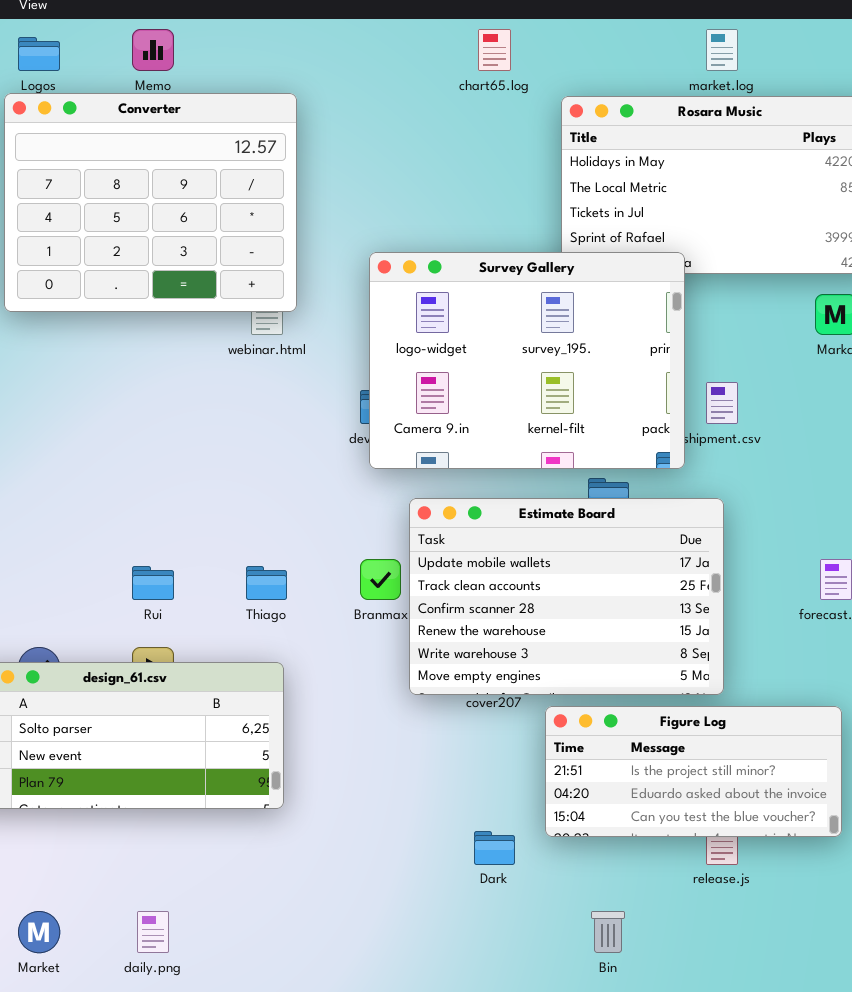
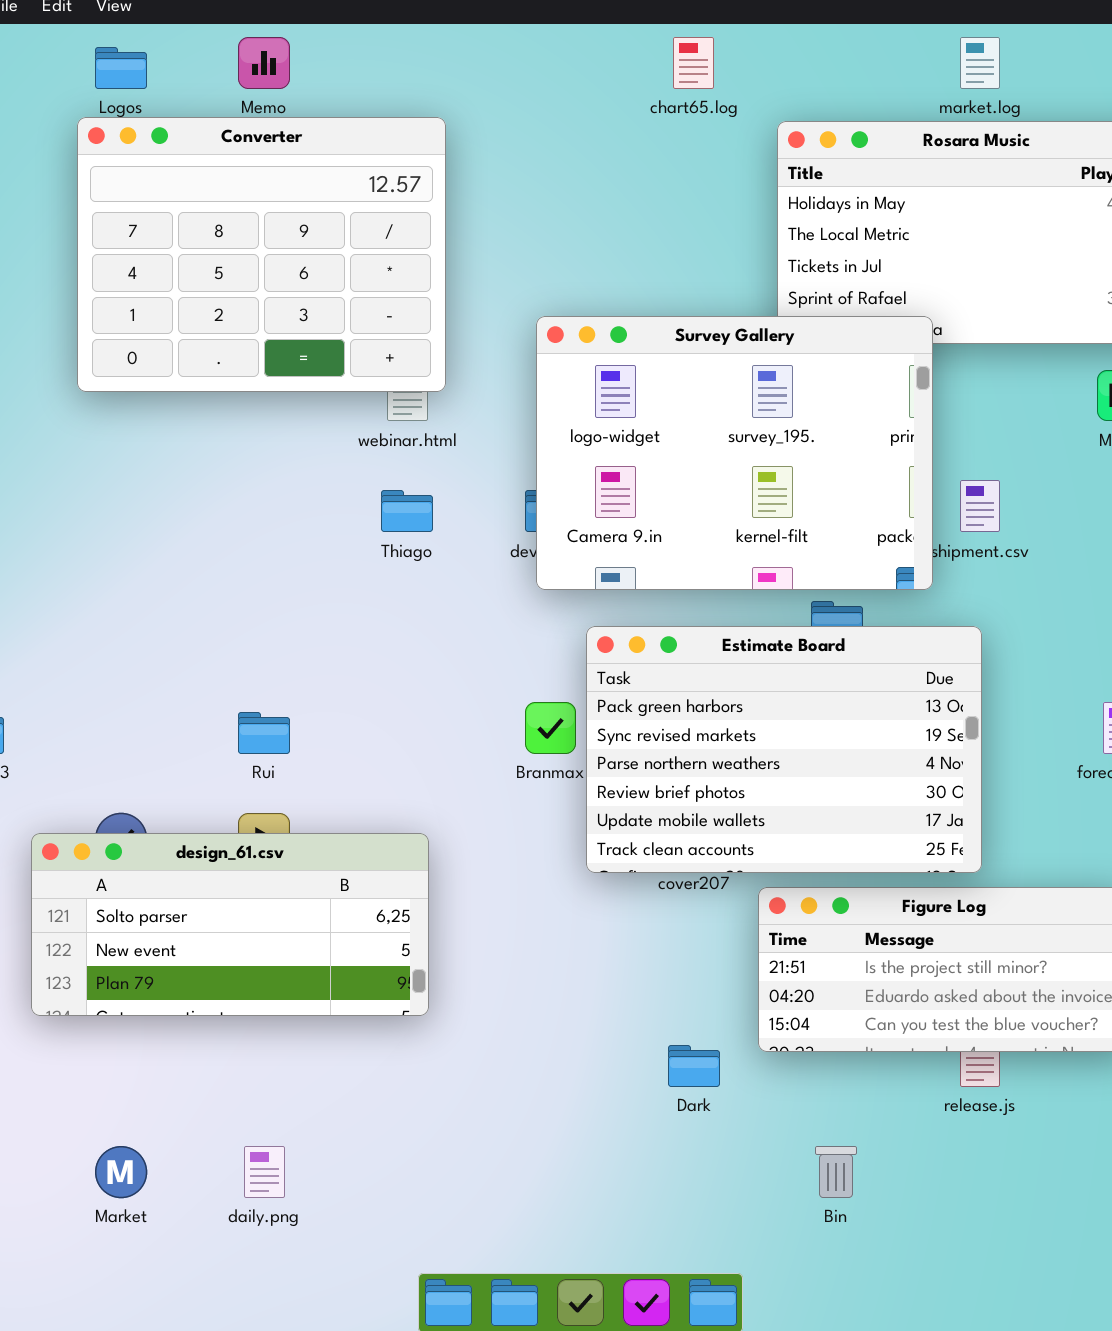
Estimate Board: [409,498,724,695] -> [586,626,982,873], scrolled up 4 rows
Thiago: [246,566,287,600] -> [381,490,433,532], moved

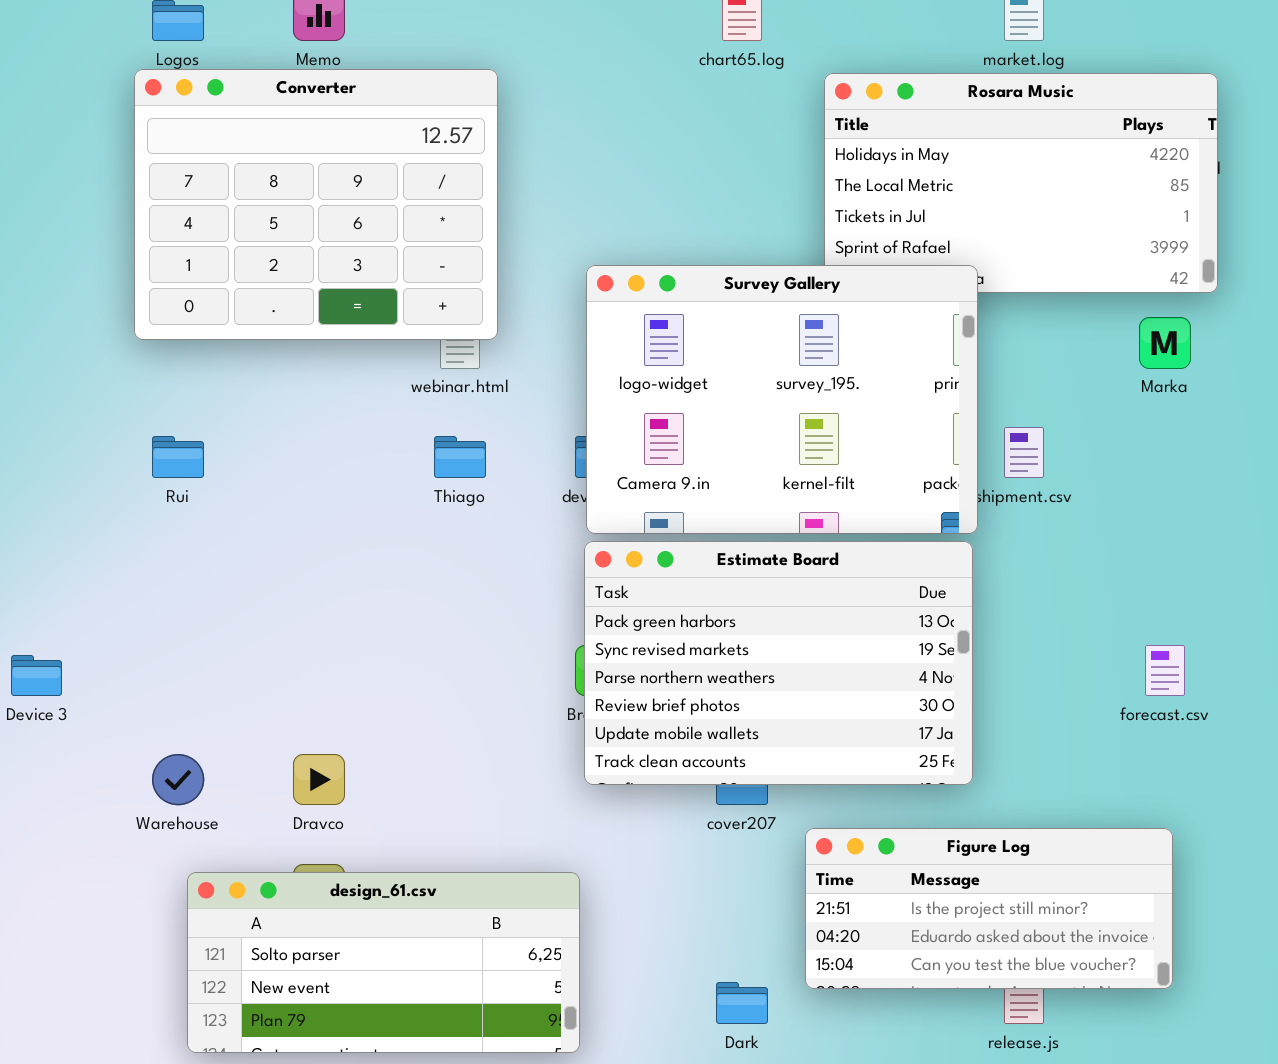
Estimate Board: [586,626,982,873] -> [584,541,973,785], moved
Rui: [238,712,290,754] -> [152,436,204,478], moved
design_61.csv: [31,833,429,1016] -> [187,872,580,1053], moved

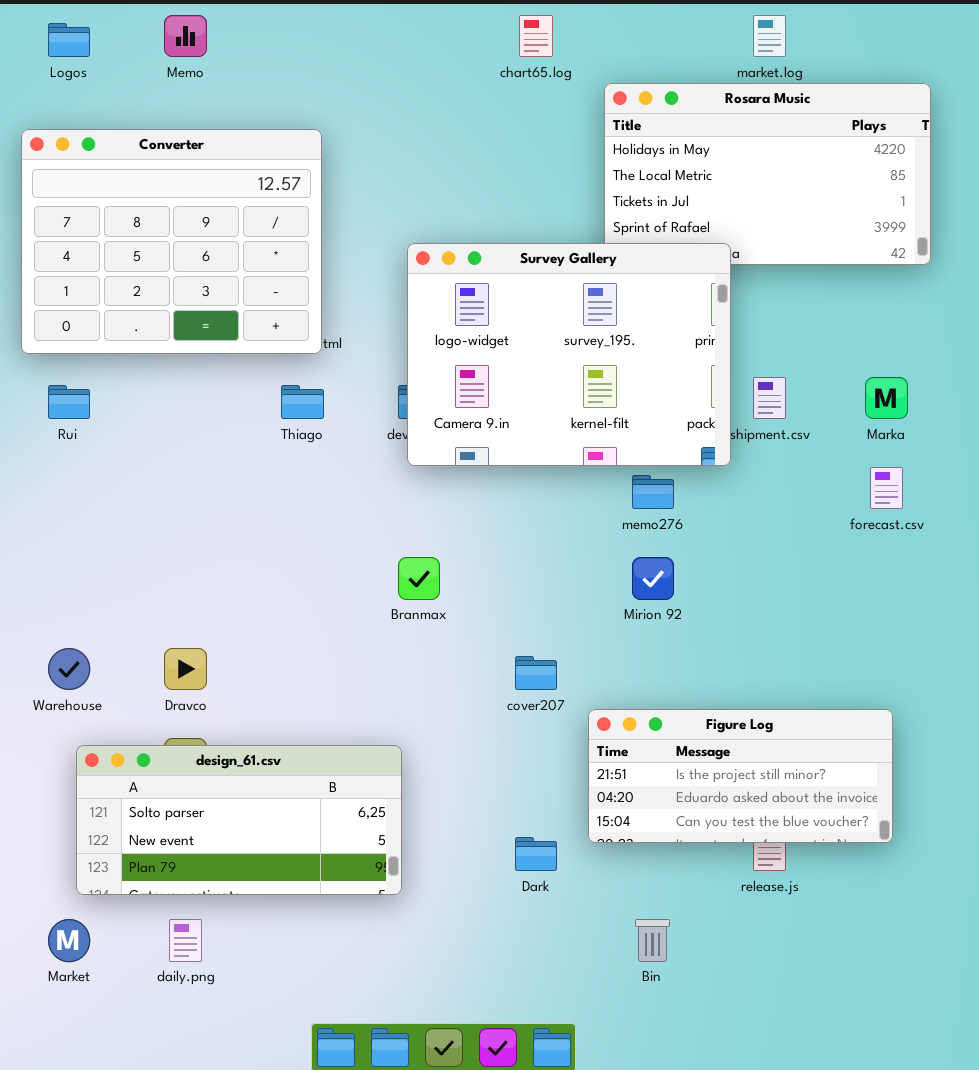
Converter: [134,69,498,340] -> [21,129,322,354], moved
Marka: [1139,317,1191,369] -> [865,377,908,419], moved
Estimate Board: [584,541,973,785] -> none, closed
forecast.csv: [1145,645,1185,696] -> [870,467,903,509], moved

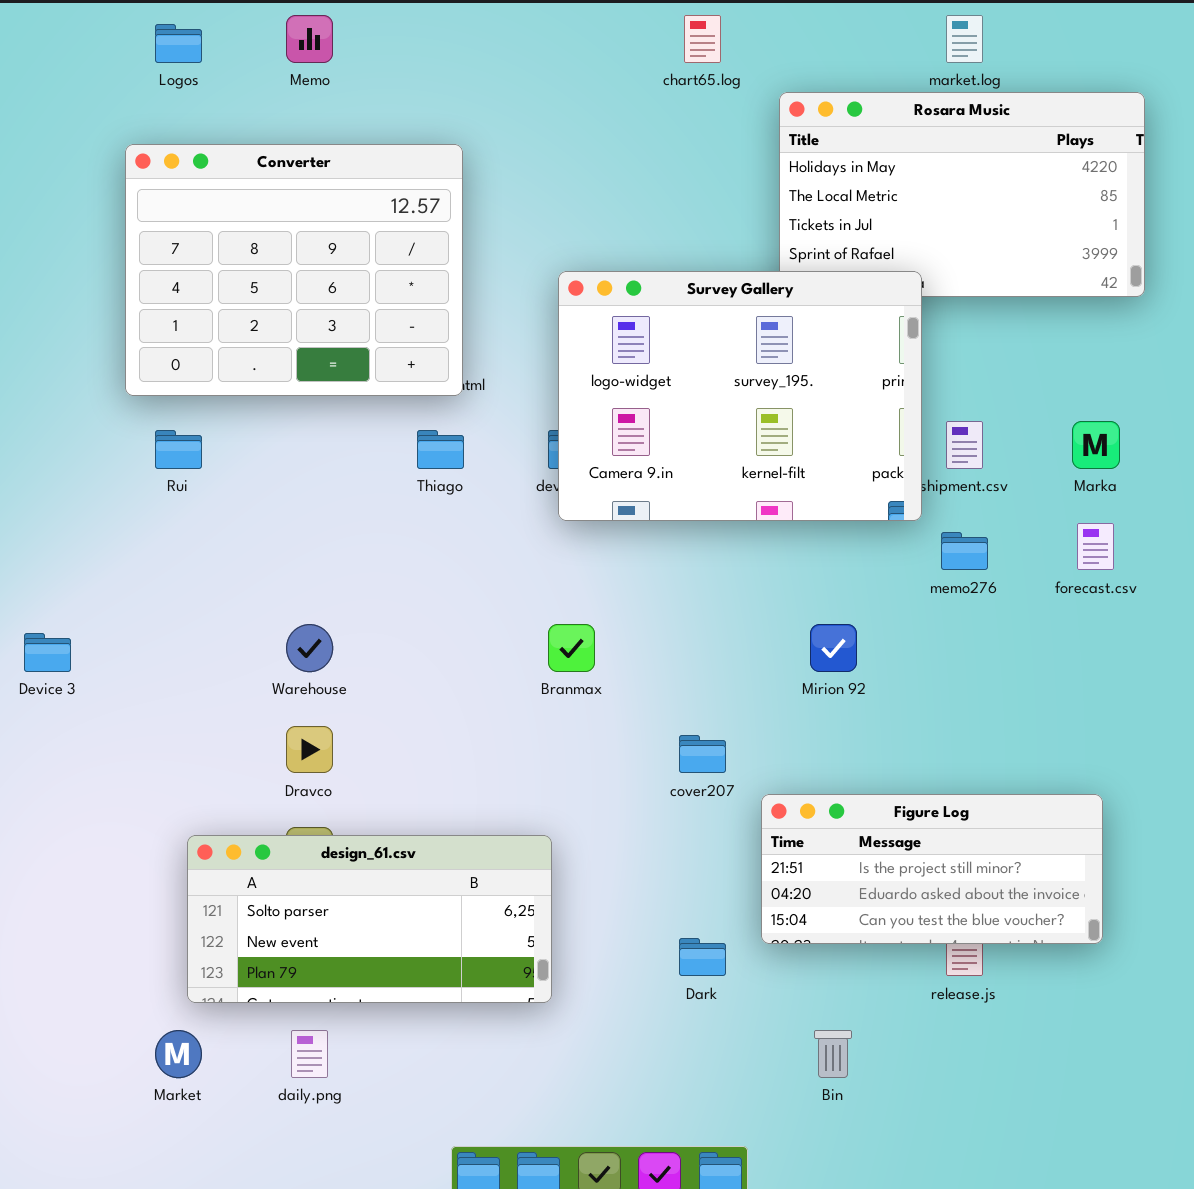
memo276: [632,475,674,509] -> [941,532,988,570], moved
Warehouse: [48,648,90,690] -> [286,624,333,672], moved

